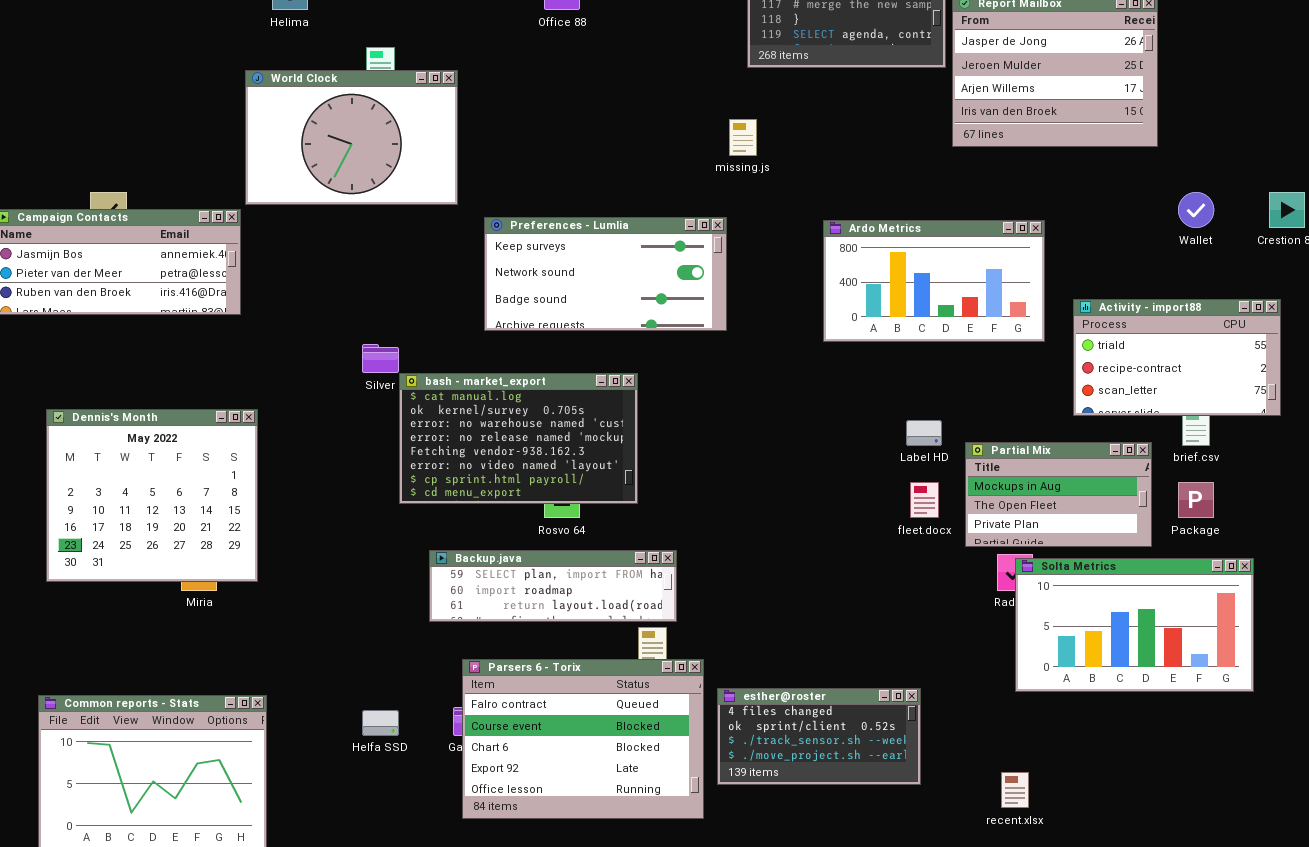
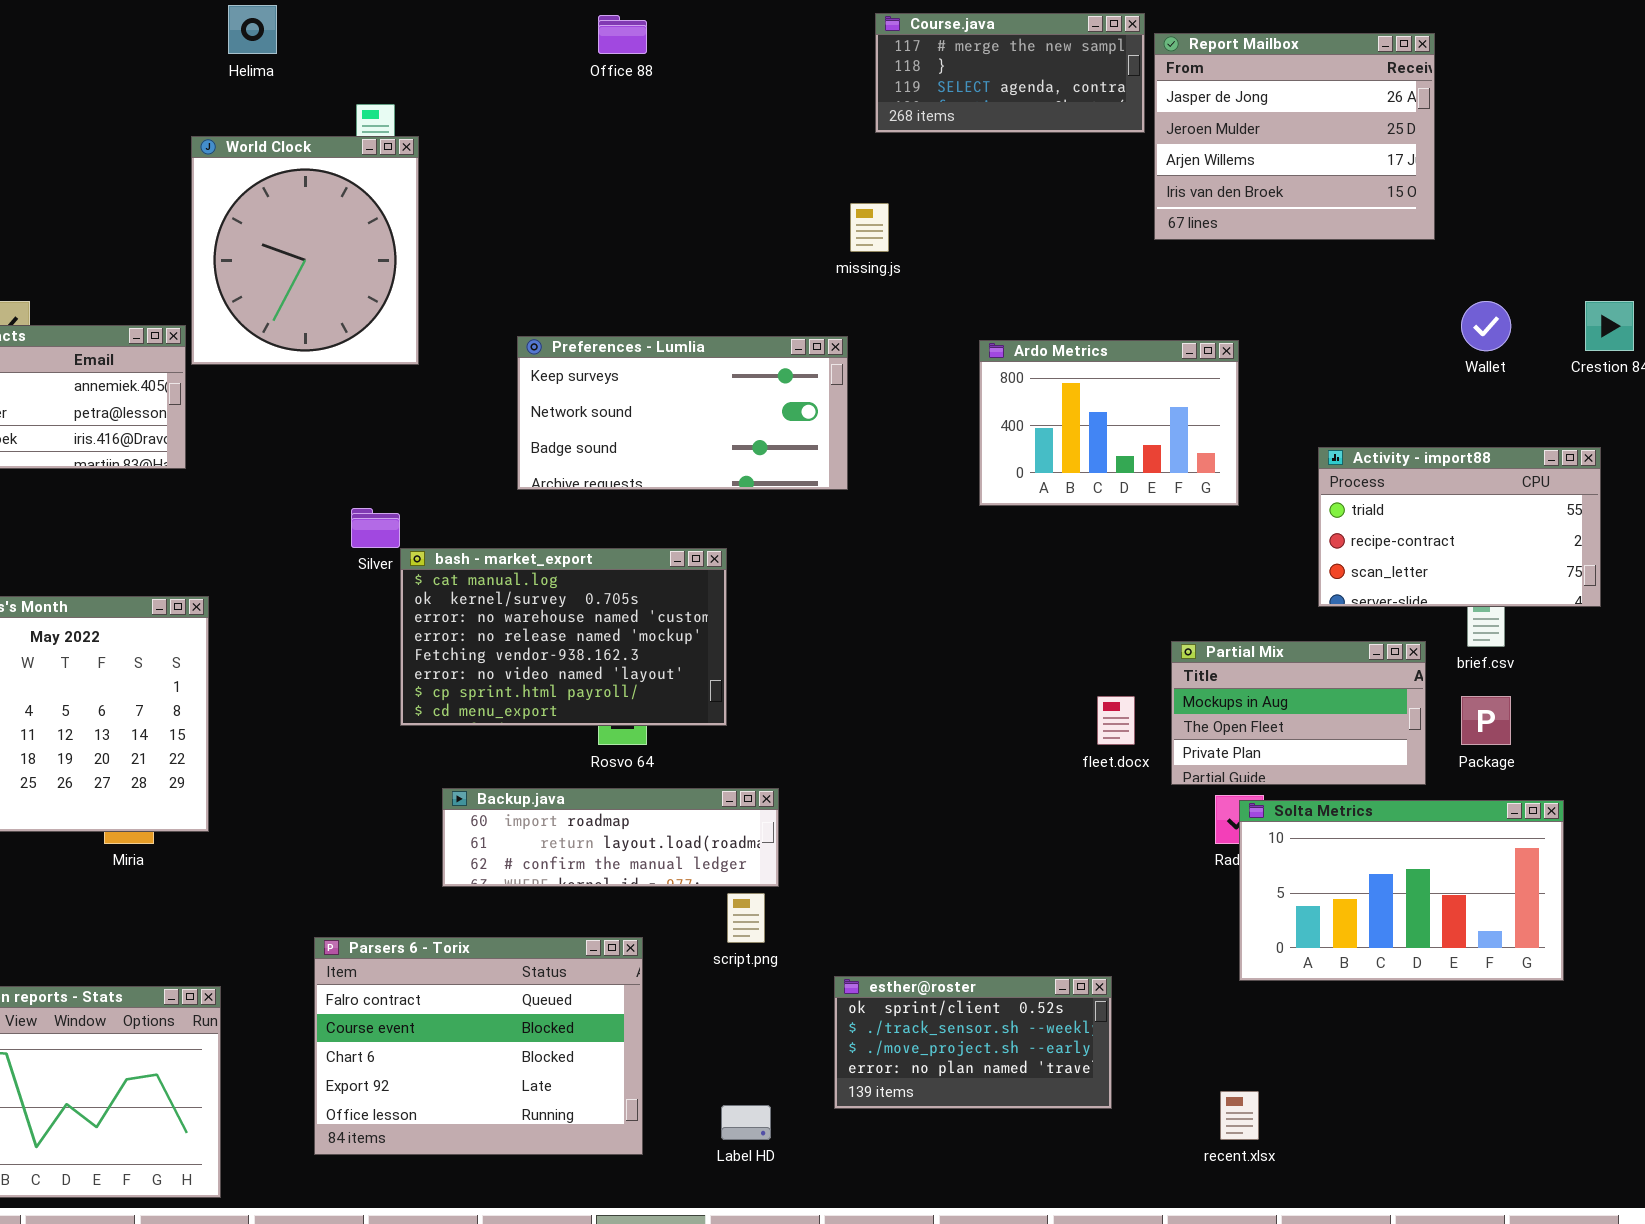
World Clock: [245,70,458,205] -> [191,136,419,365], resized
Ardo Metrics: [823,220,1045,342] -> [979,340,1239,506], resized
Label HD: [906,420,942,446] -> [721,1105,771,1140], moved
Backup.java: [429,550,677,622] -> [442,788,779,887], scrolled down 1 row
Parsers 6 - Torix: [462,659,704,819] -> [314,937,643,1155], moved
esther@roster: [717,688,921,785] -> [834,976,1112,1109], scrolled down 1 row

